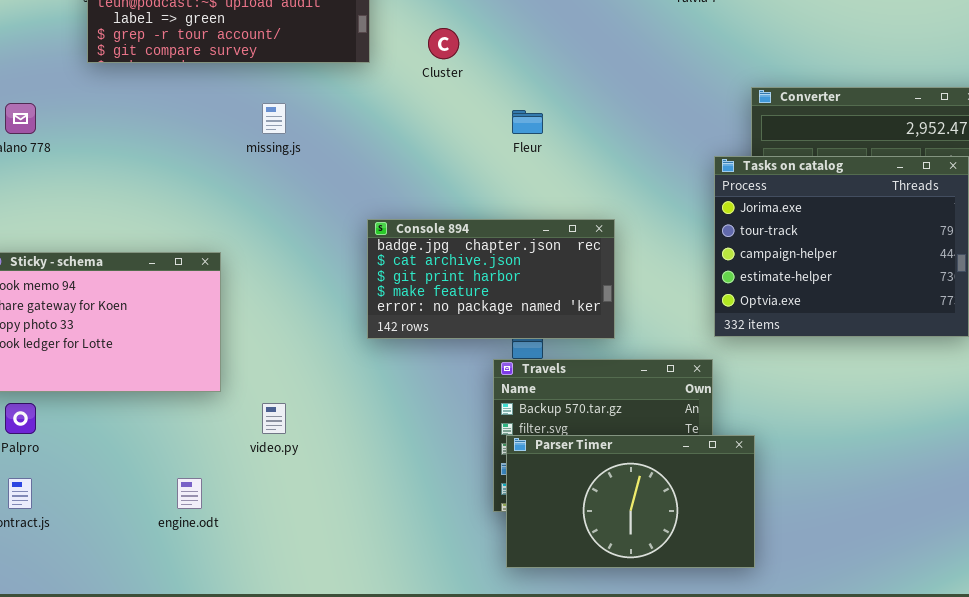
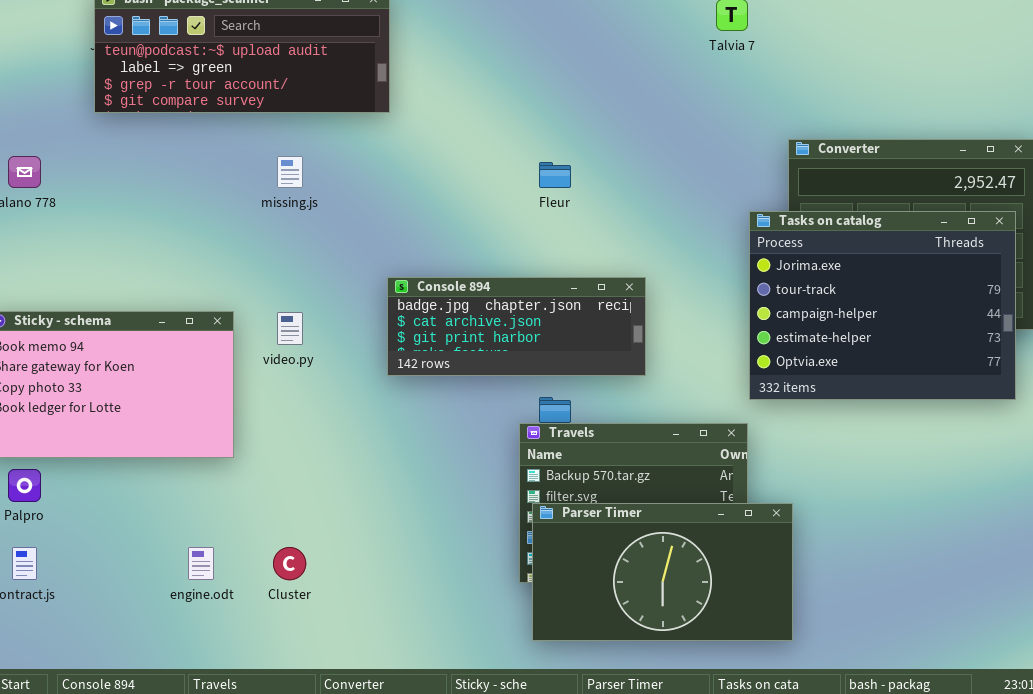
Cluster: [428,28,459,59] -> [273,547,306,580], moved
Console 894: [367,219,615,339] -> [387,277,646,376], resized
video.py: [262,403,286,434] -> [277,312,303,345], moved

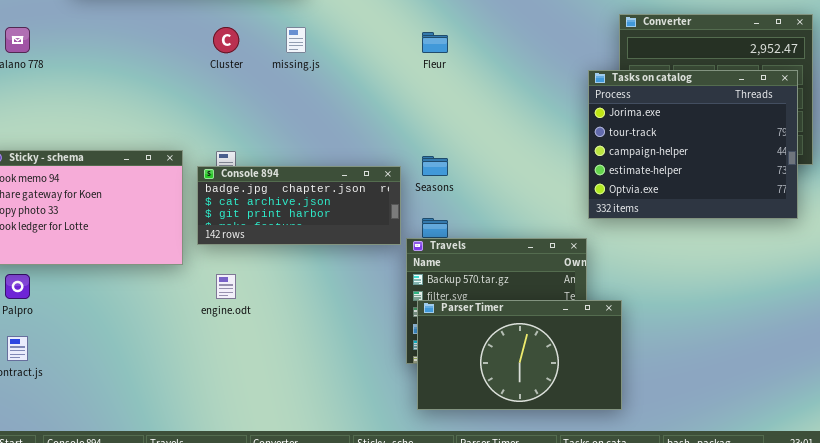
missing.js: [277,156,303,188] -> [286,27,306,53], moved
Console 894: [387,277,646,376] -> [197,166,401,245], moved
engine.odt: [188,547,214,580] -> [216,274,236,299], moved
Cluster: [273,547,306,580] -> [213,27,239,53], moved

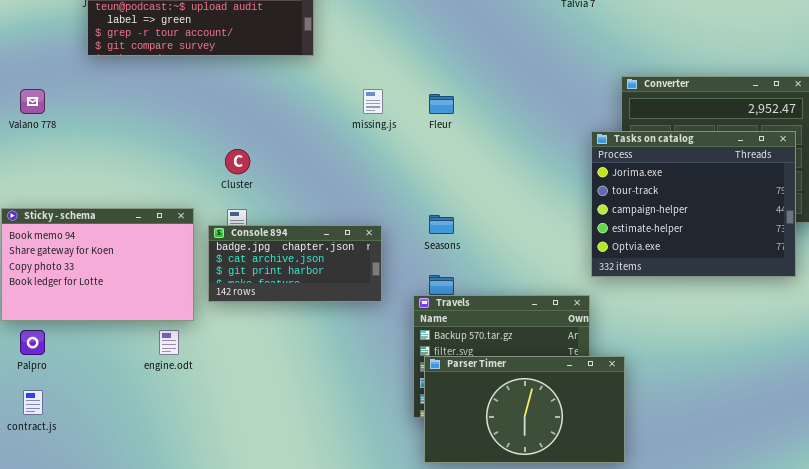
Cluster: [213,27,239,53] -> [225,149,250,174], moved
missing.js: [286,27,306,53] -> [363,89,383,114], moved
Console 894: [197,166,401,245] -> [208,225,382,302], resized
engine.odt: [216,274,236,299] -> [159,330,179,355], moved

